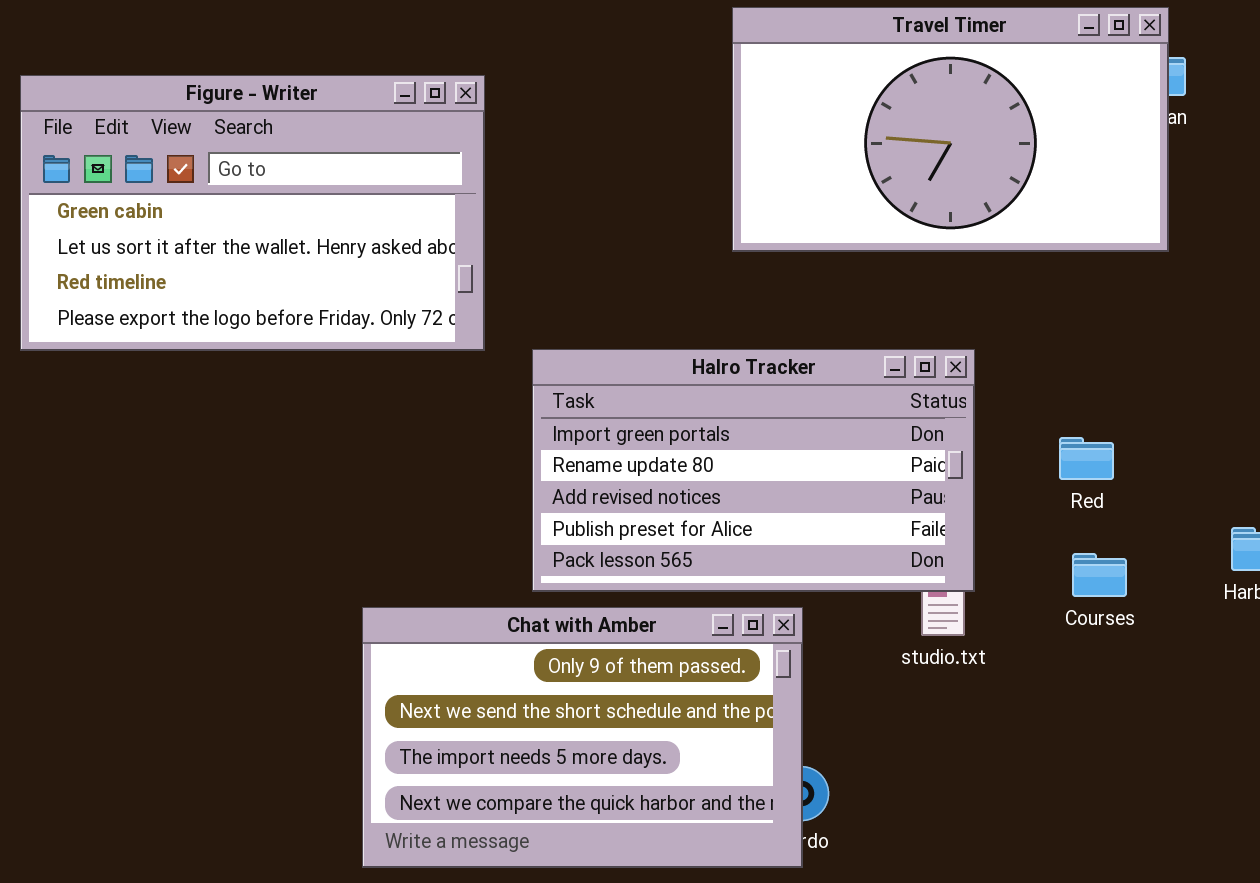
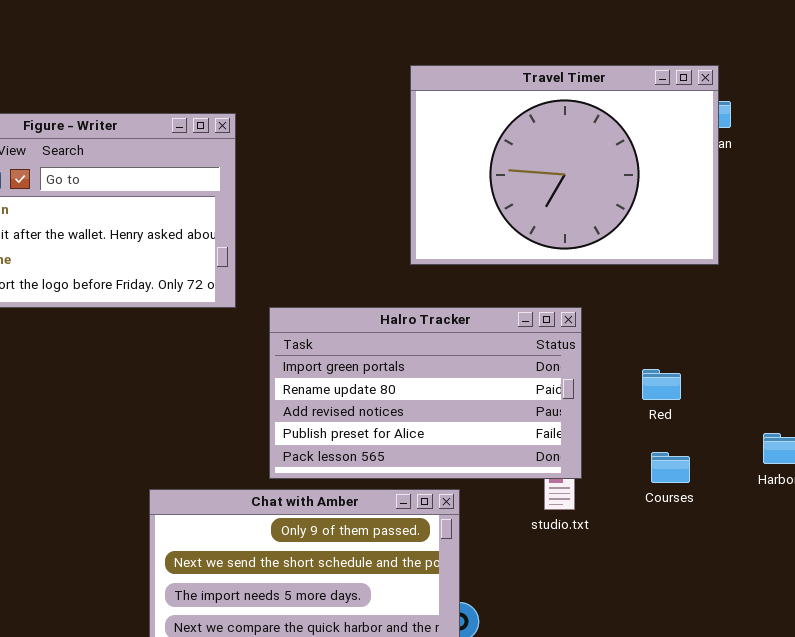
Travel Timer: [732,7,1169,252] -> [410,65,719,265], resized

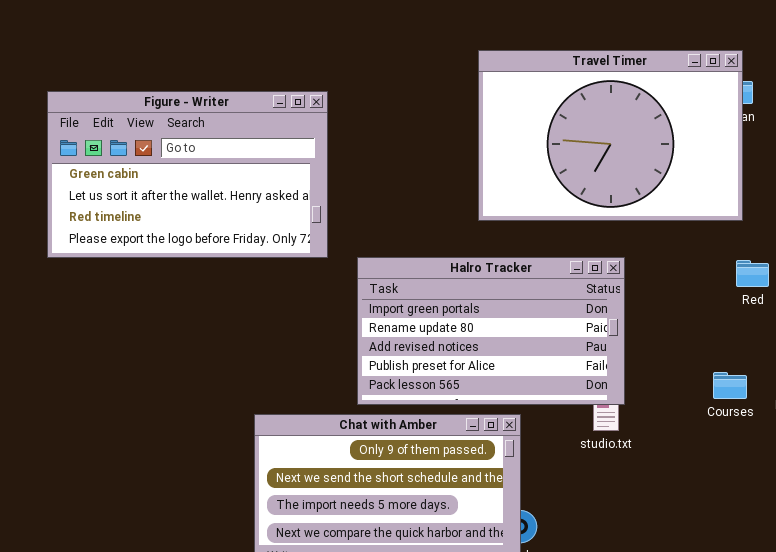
Red: [642,369,681,400] -> [736,260,769,287], moved
Courses: [651,452,690,483] -> [713,372,747,399], moved

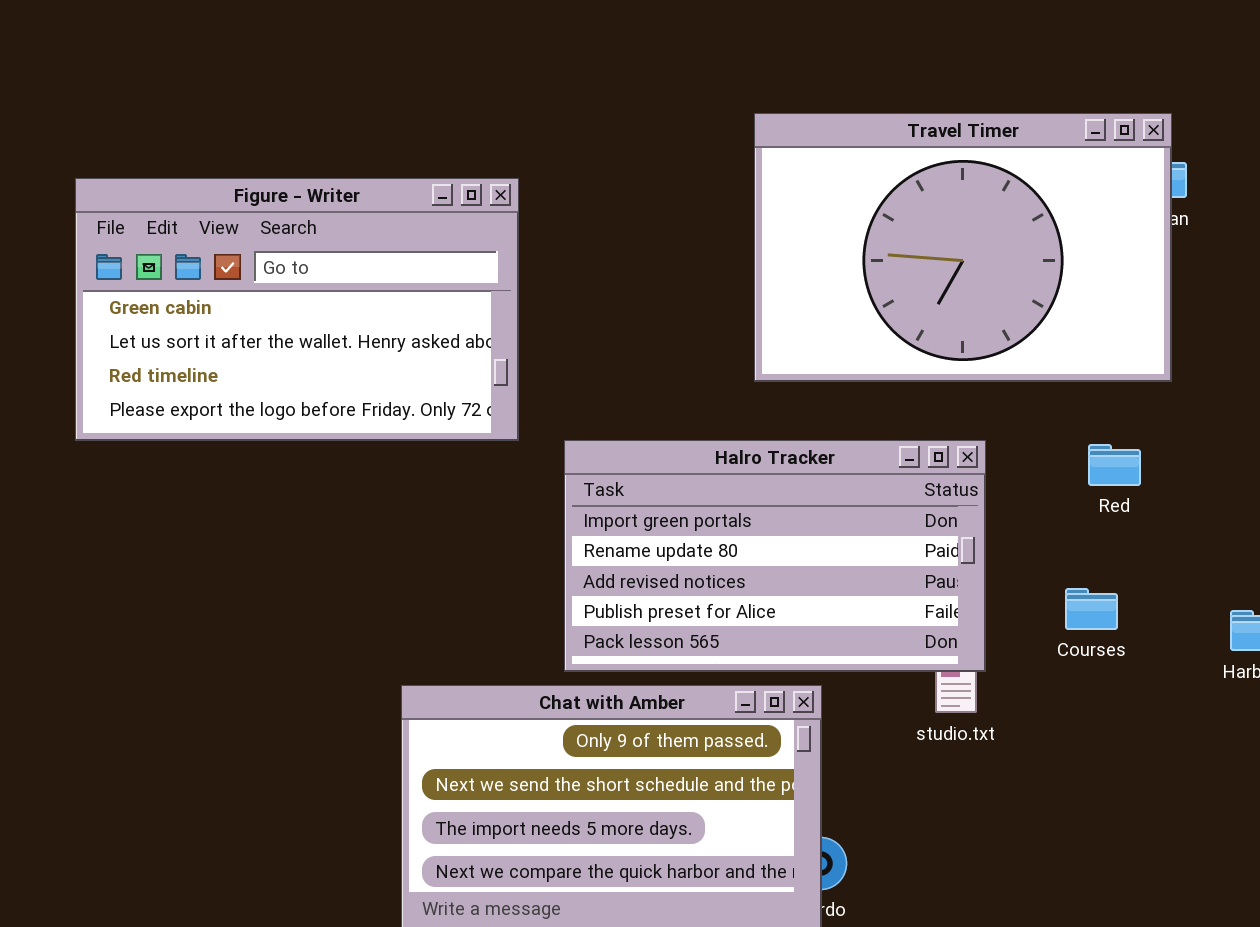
Red: [736,260,769,287] -> [1088,444,1141,486], moved
Courses: [713,372,747,399] -> [1065,588,1118,630], moved

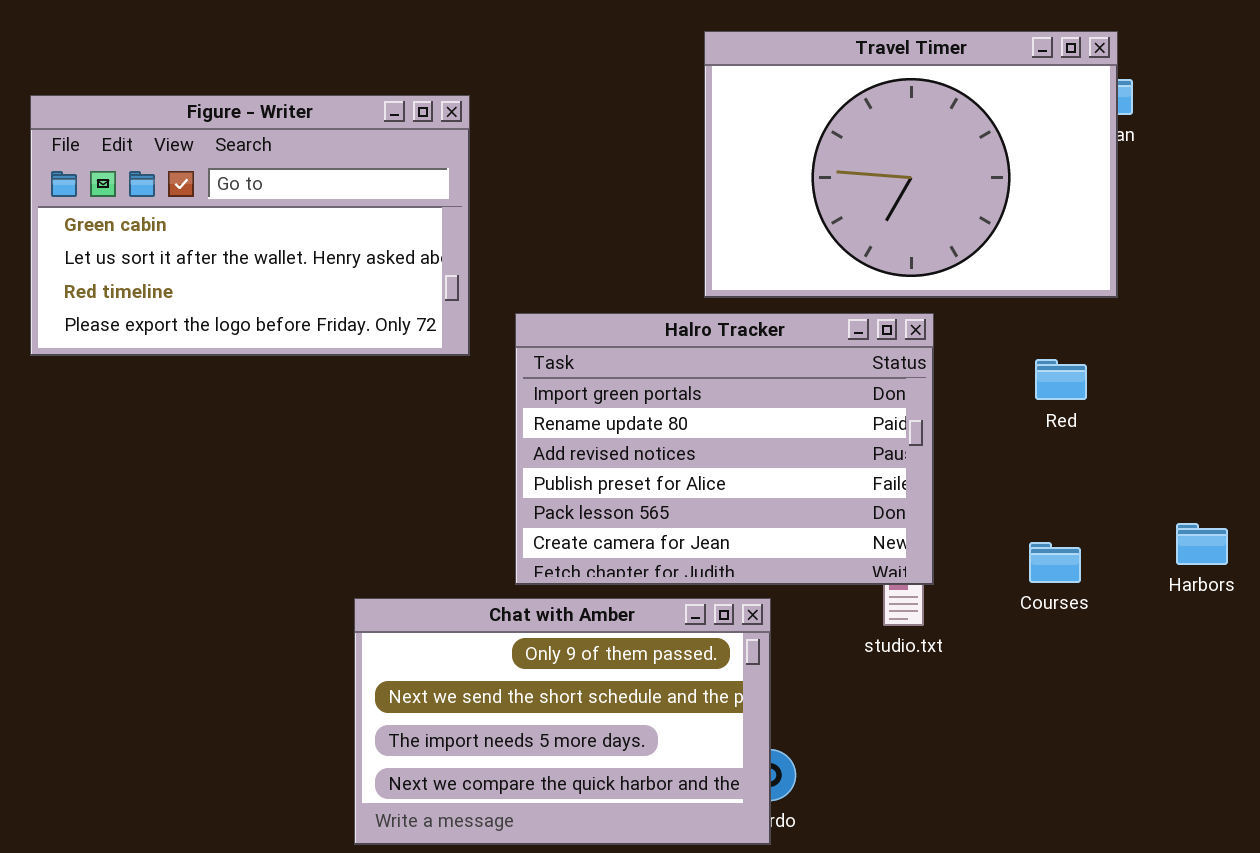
Halro Tracker: [564,440,986,672] -> [515,313,934,585], resized
Courses: [1065,588,1118,630] -> [1029,542,1081,583], moved

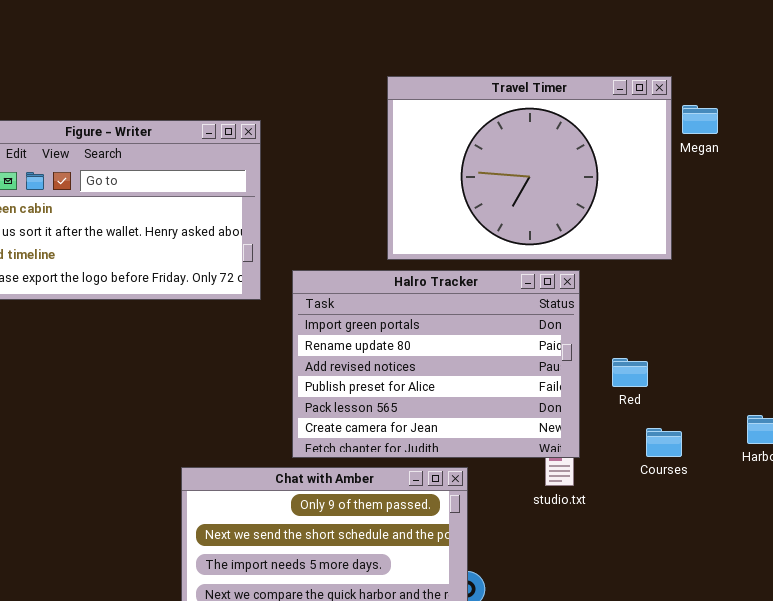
Travel Timer: [704,31,1118,298] -> [387,76,672,260], moved
Red: [1035,359,1087,400] -> [612,358,648,387], moved

